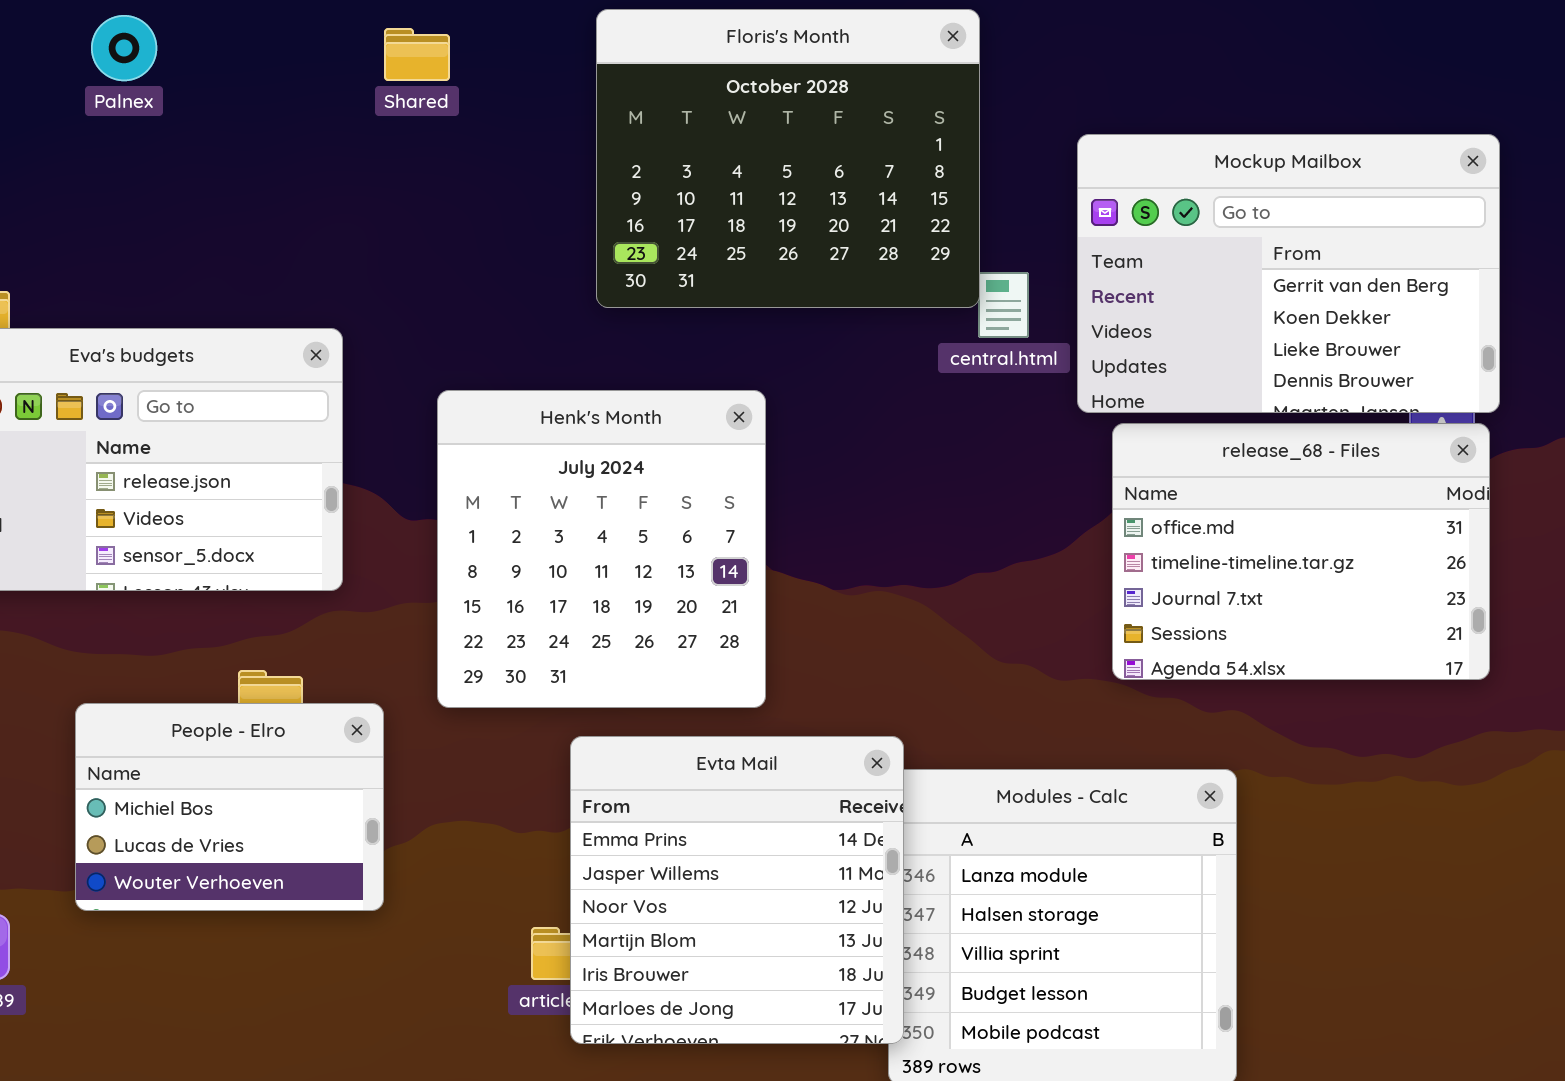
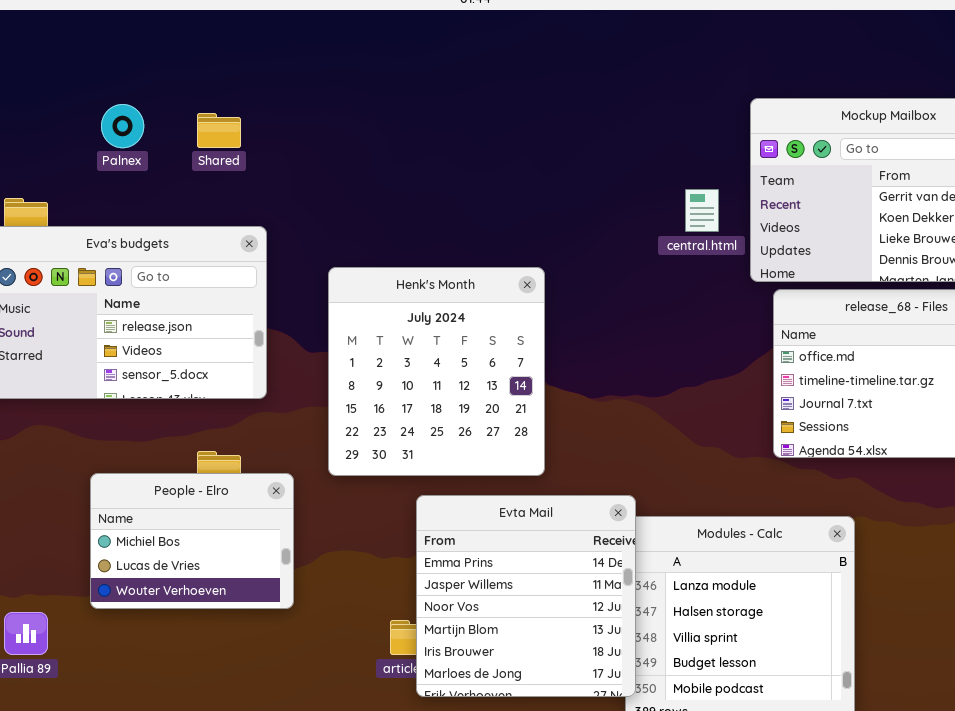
Floris's Month: [596,9,980,308] -> none, closed
Palnex: [91,15,157,81] -> [101,104,144,148], moved
Shared: [384,28,450,81] -> [197,113,241,148], moved

